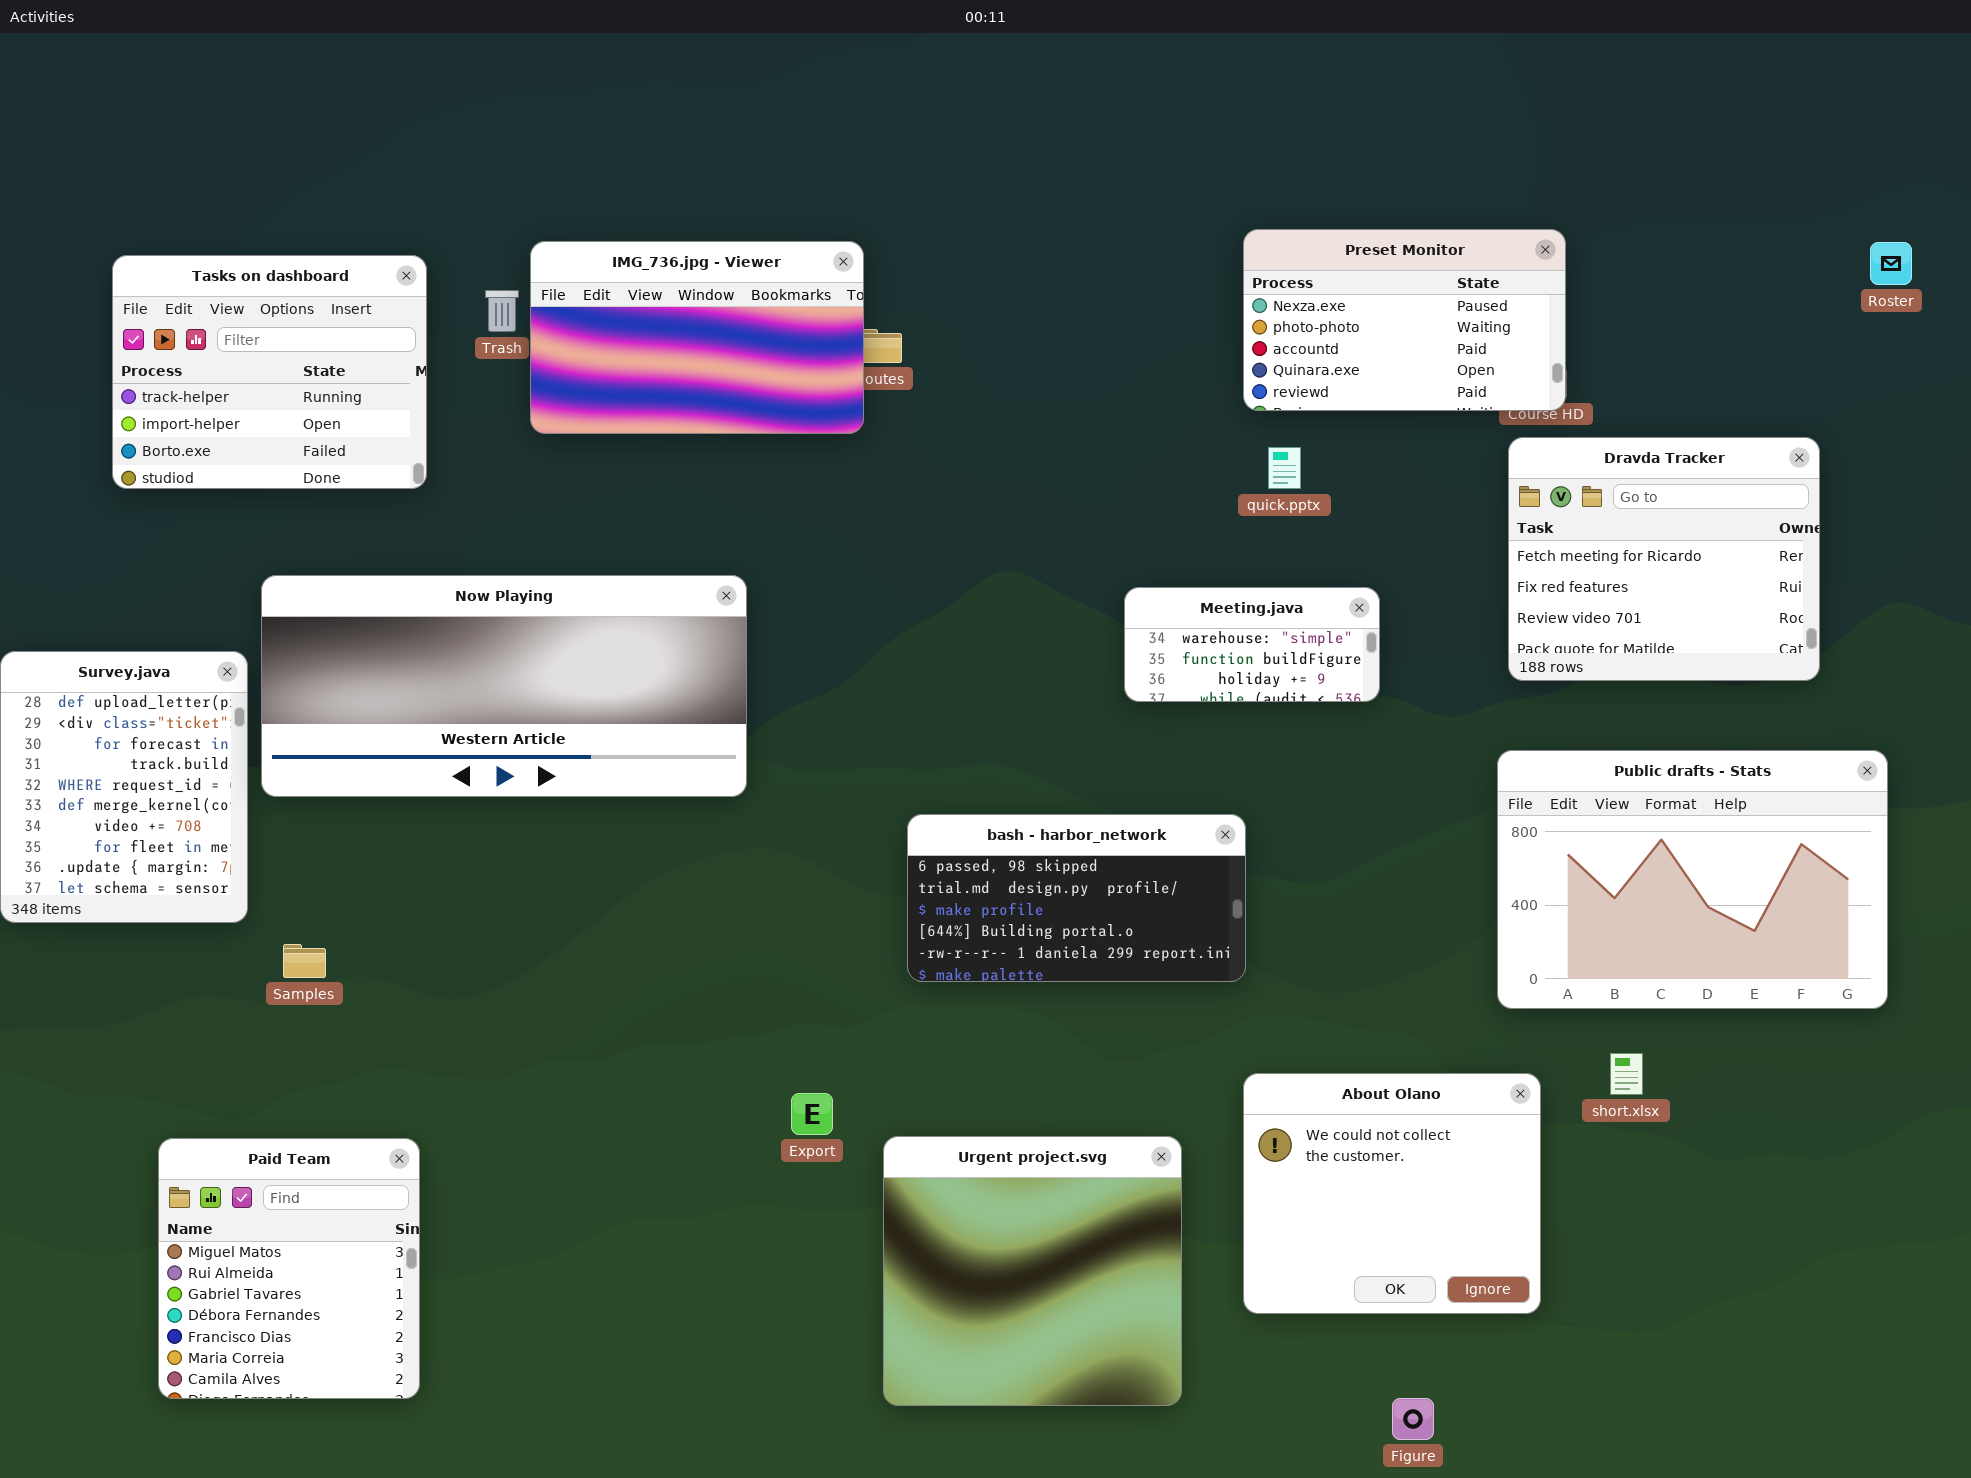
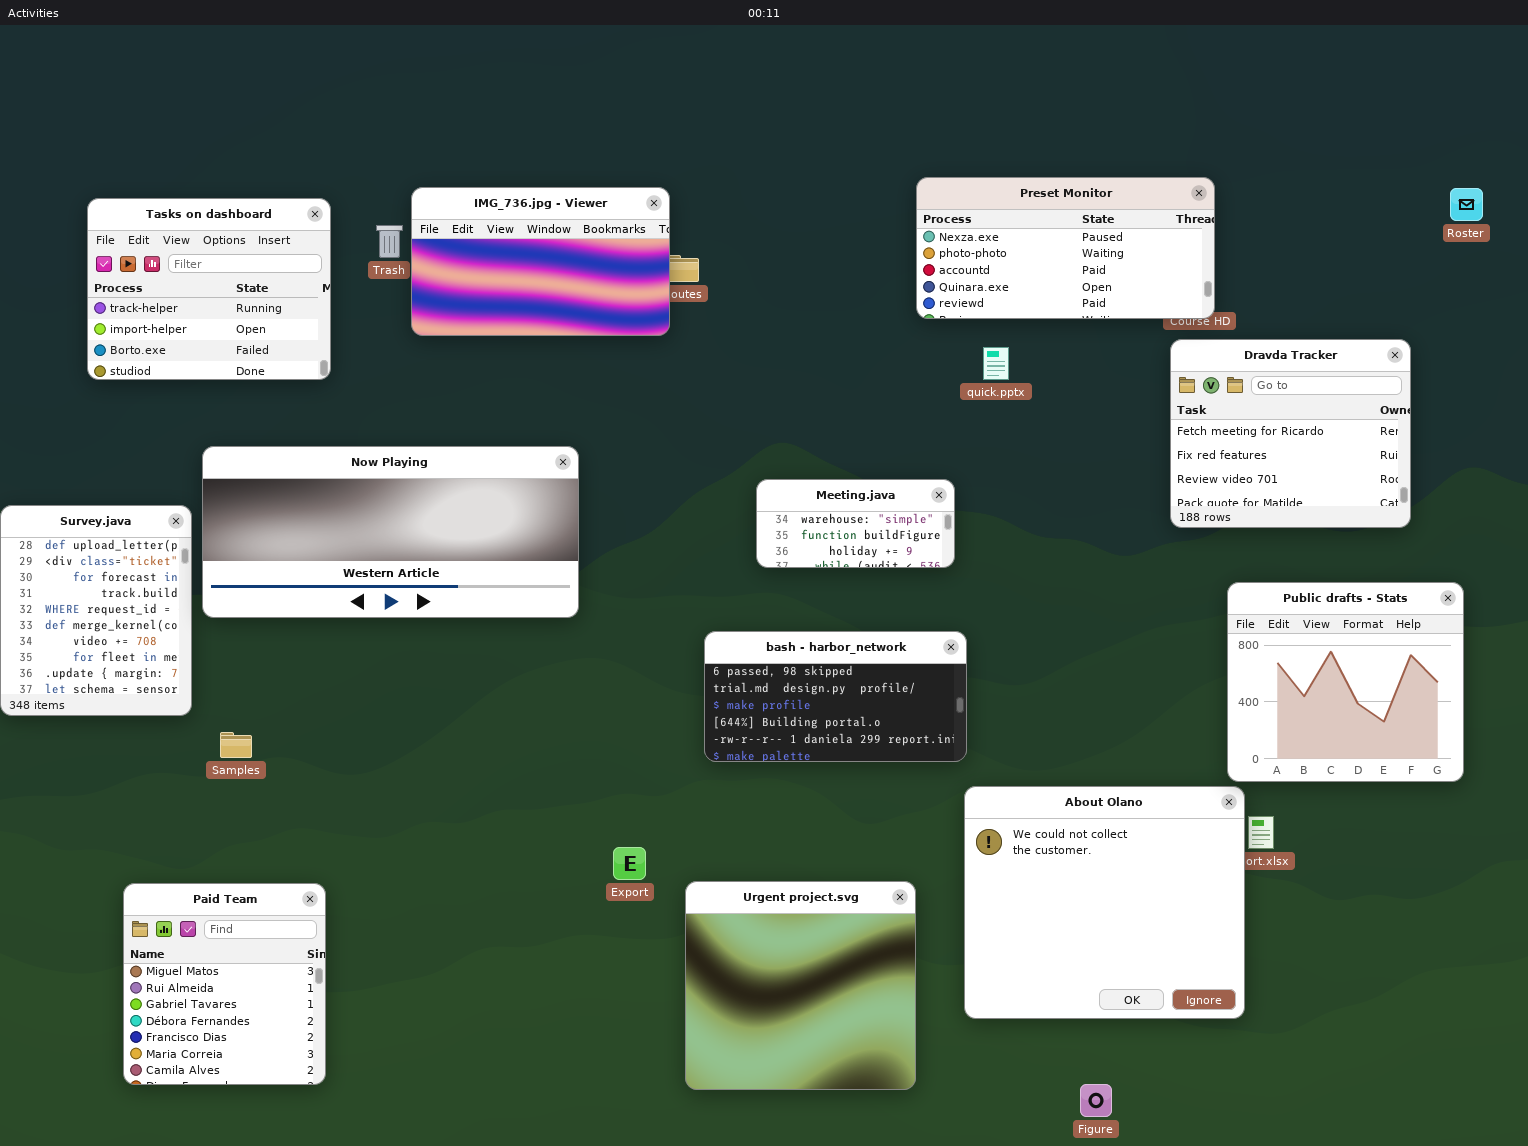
Preset Monitor: [1243,229,1566,411] -> [916,177,1215,319], resized
Meeting.java: [1124,587,1380,702] -> [756,479,955,568], moved
Public drafts - Stats: [1497,750,1888,1009] -> [1227,582,1464,782], resized
About Olano: [1243,1073,1541,1314] -> [964,786,1245,1019], resized

